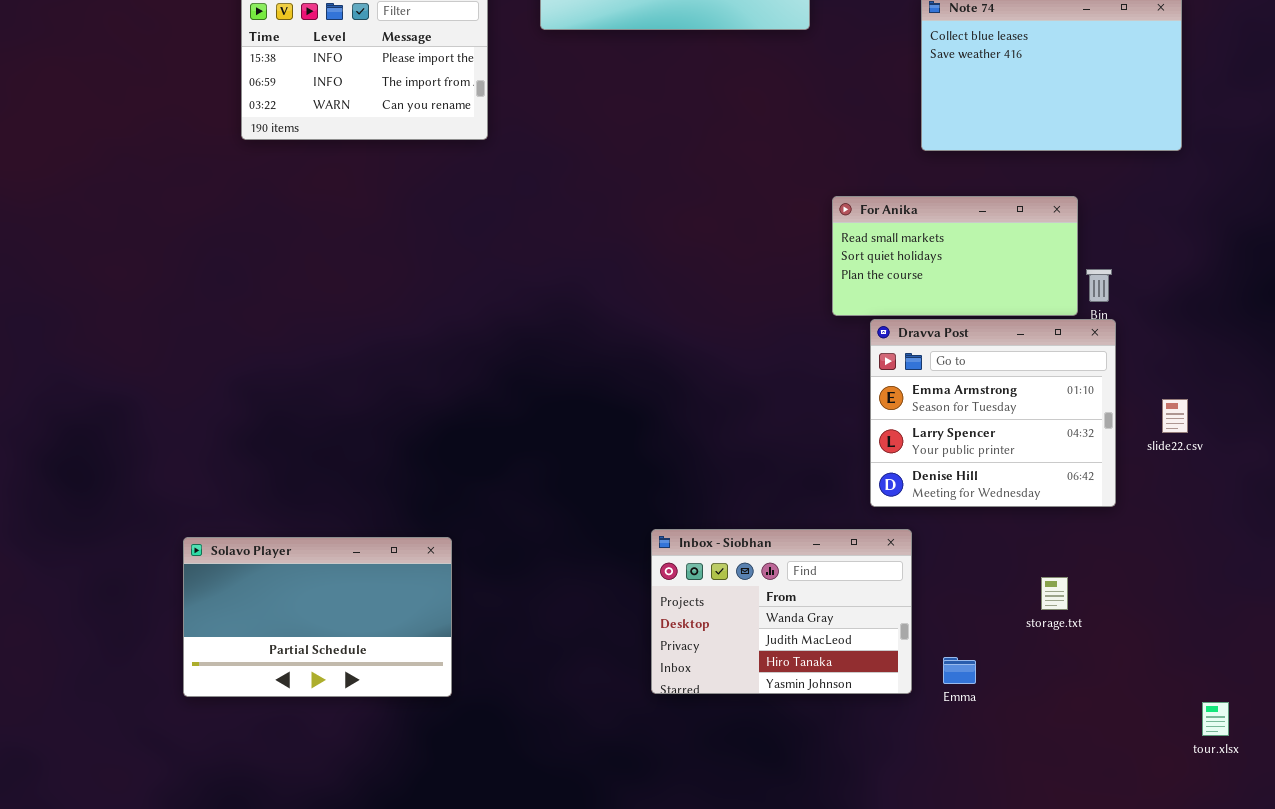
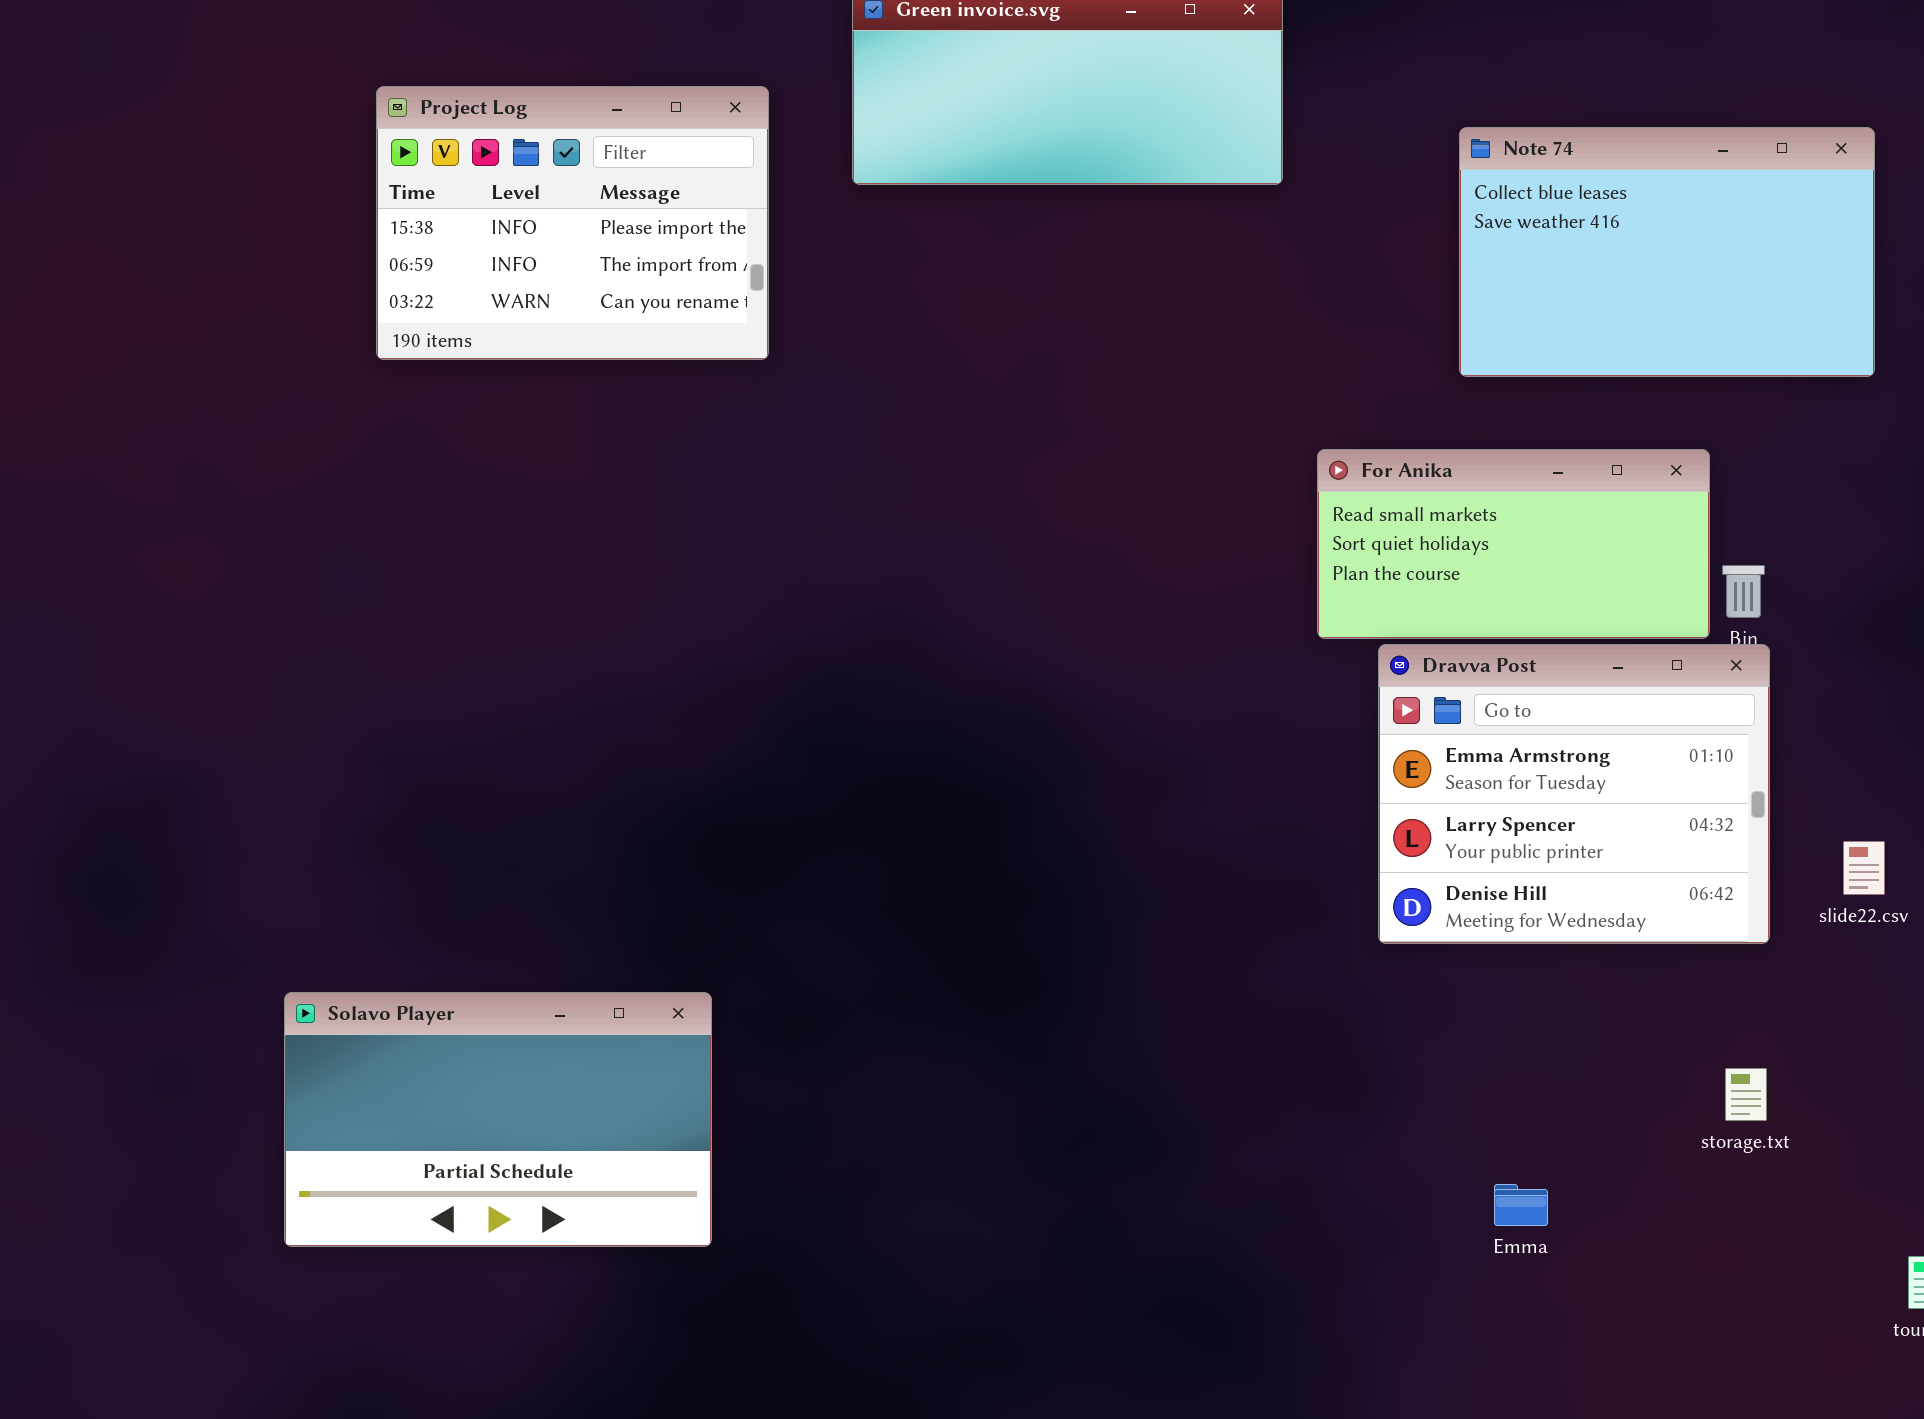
slide22.csv: [1162,399,1188,433] -> [1843,841,1885,895], moved
Inbox - Siobhan: [651,529,912,694] -> none, closed
storage.txt: [1041,577,1068,610] -> [1725,1068,1767,1121], moved

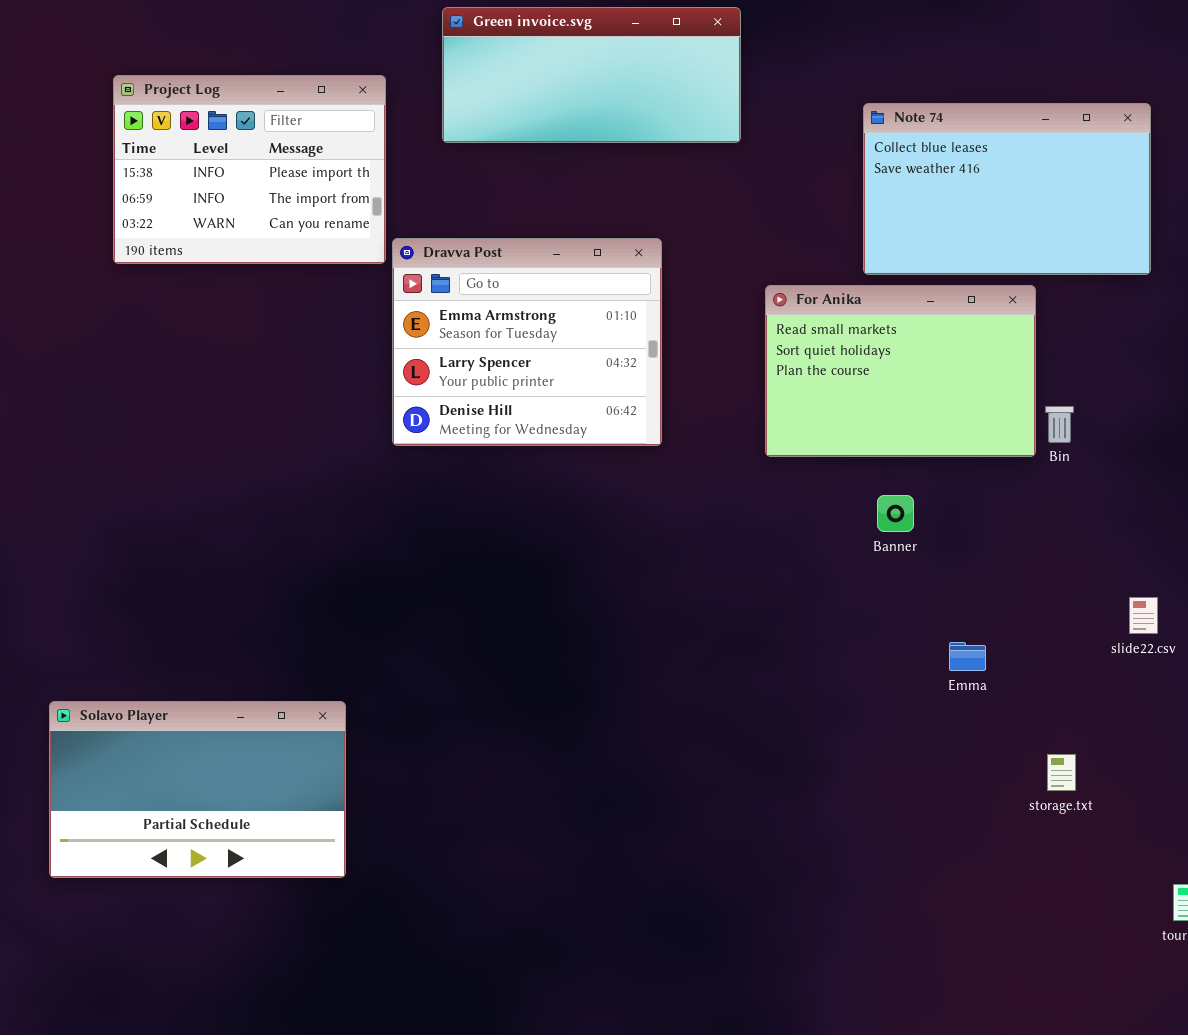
For Anika: [1317,449,1710,639] -> [765,285,1036,457], resized
Dravva Post: [1378,644,1770,944] -> [392,238,662,446], moved
Emma: [1494,1184,1548,1226] -> [949,642,986,671], moved

